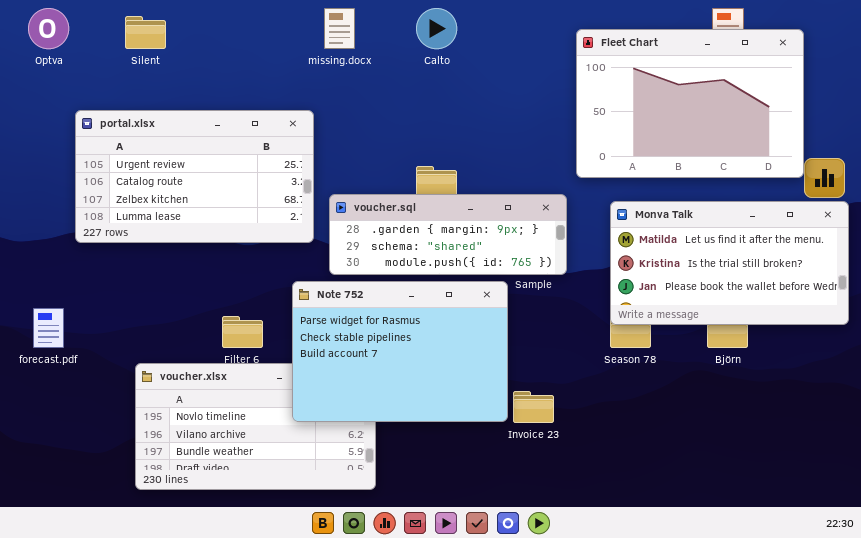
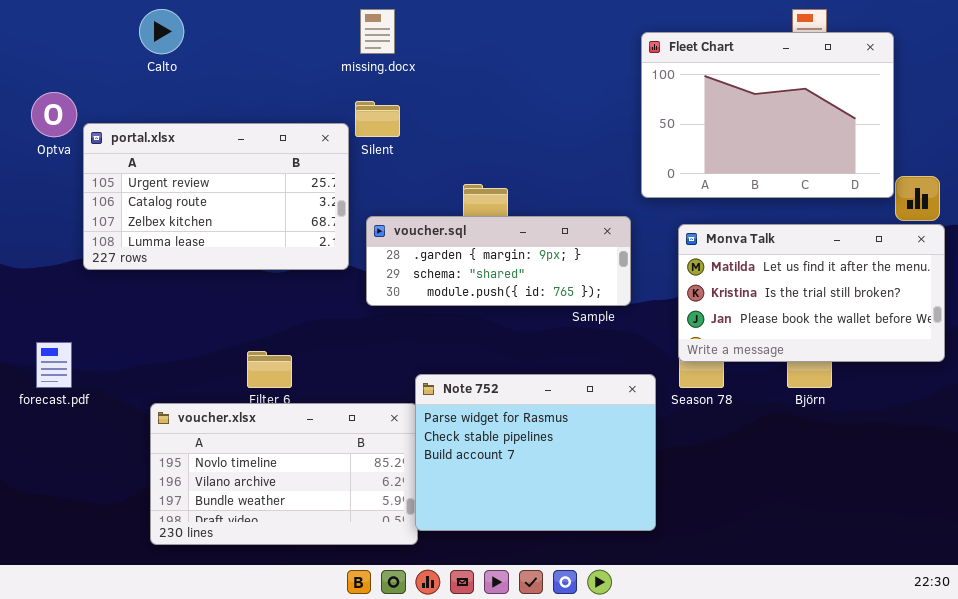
Optva: [28,8,69,49] -> [31,92,77,137], moved
Calto: [416,8,457,49] -> [139,9,184,54], moved
Silent: [125,16,166,49] -> [355,101,400,137], moved
Note 752: [292,281,508,422] -> [415,374,656,531], moved

